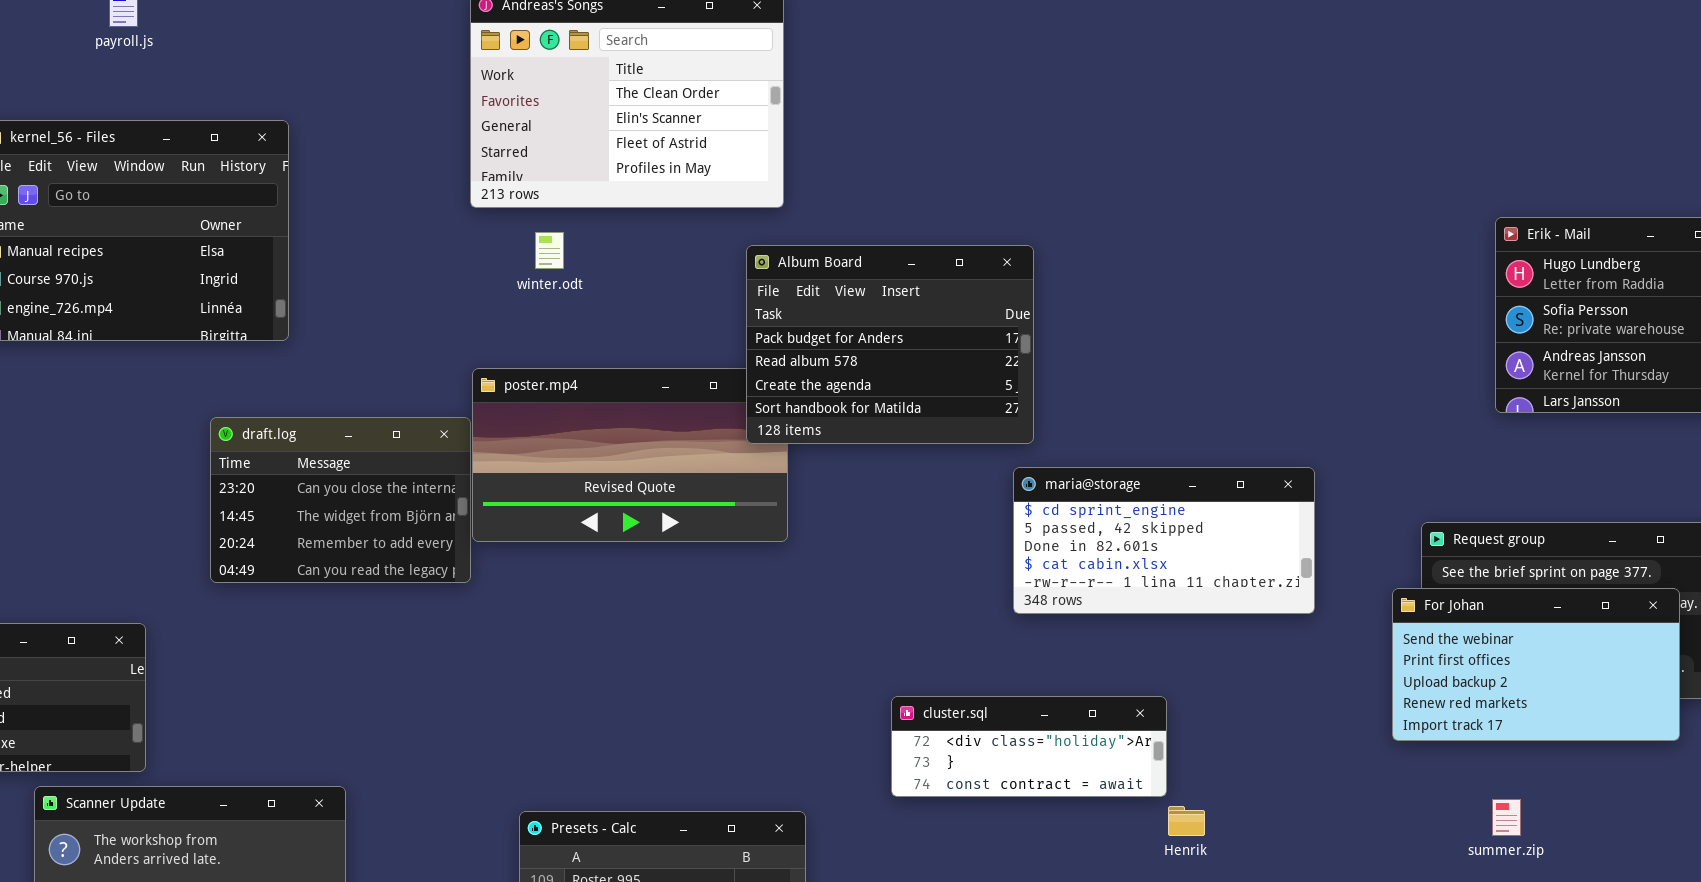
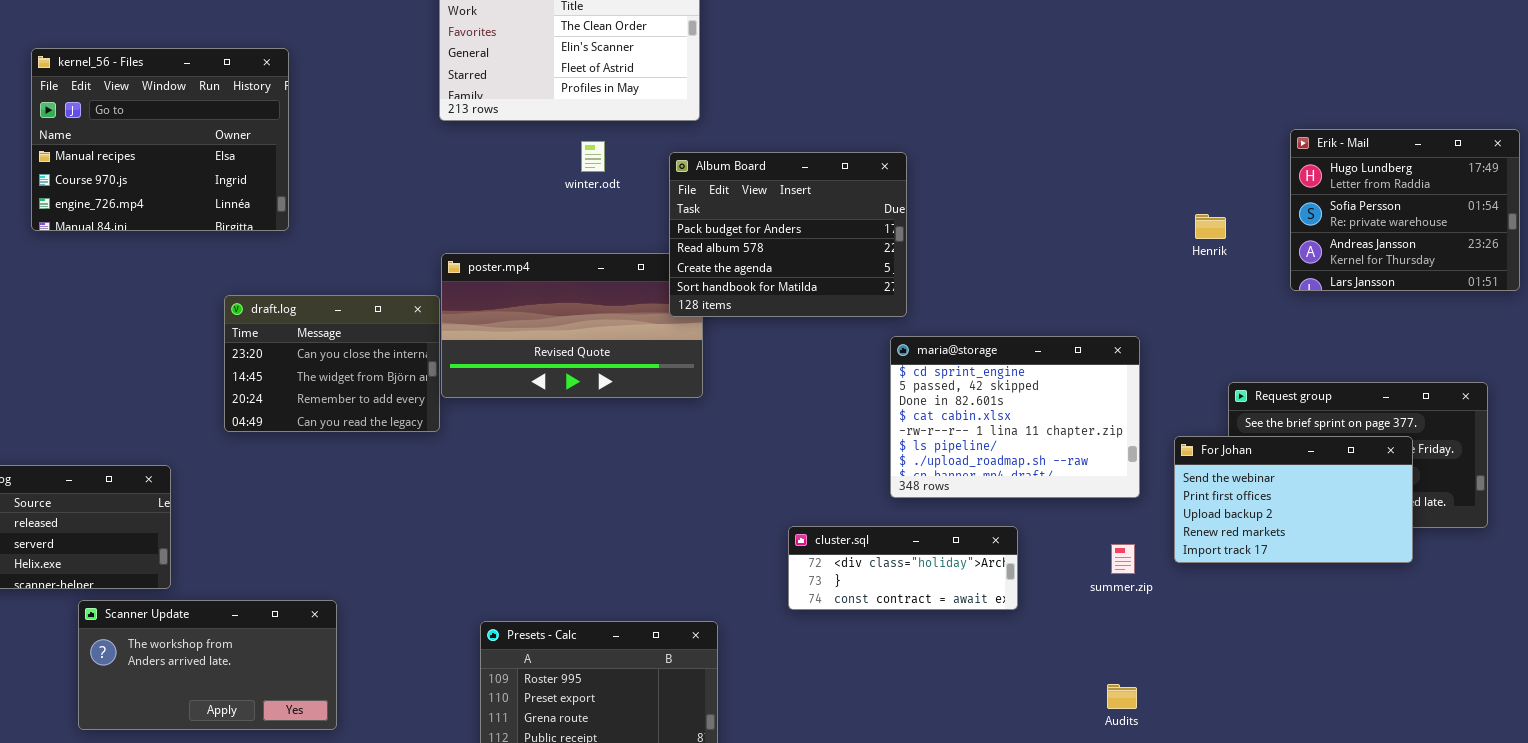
winter.odt: [535,232,564,269] -> [581,141,605,172], moved
maria@storage: [1013,467,1315,614] -> [890,336,1140,498], resized
For Johan: [1392,588,1680,741] -> [1174,436,1413,563], moved
summer.zip: [1492,799,1521,836] -> [1111,544,1135,574], moved
Henrik: [1168,806,1205,836] -> [1195,214,1226,239], moved

